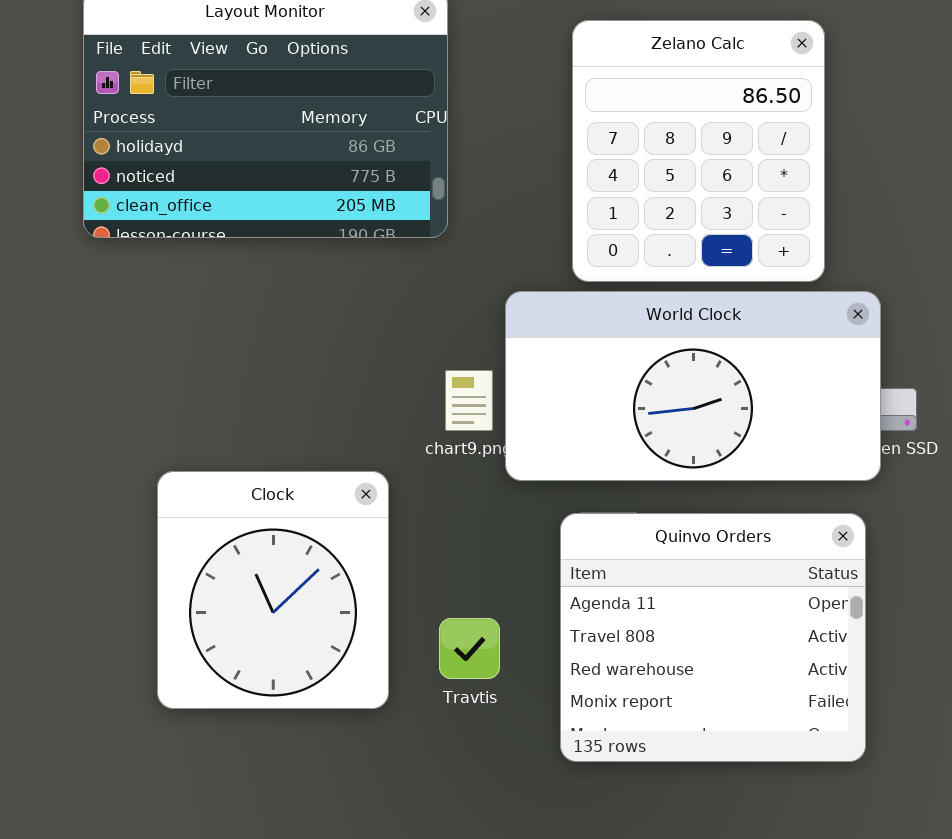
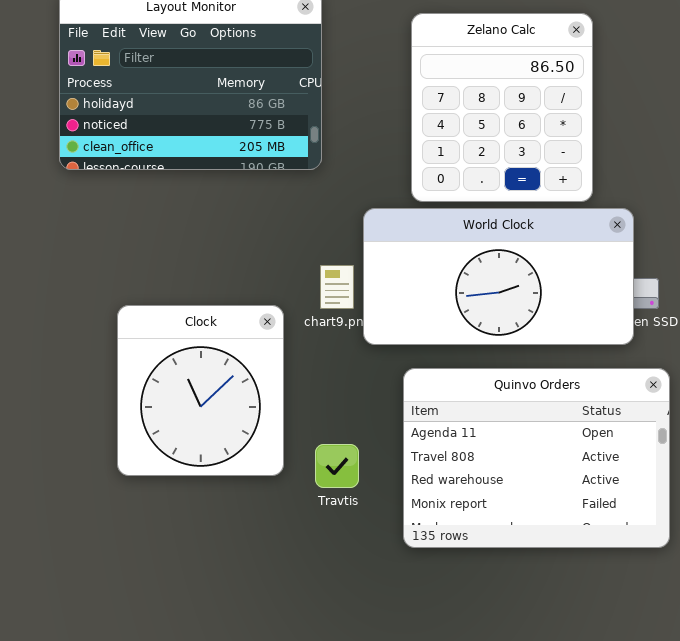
Clock: [157,471,389,709] -> [117,305,284,476], moved
Quinvo Orders: [560,513,866,762] -> [403,368,670,548], resized

